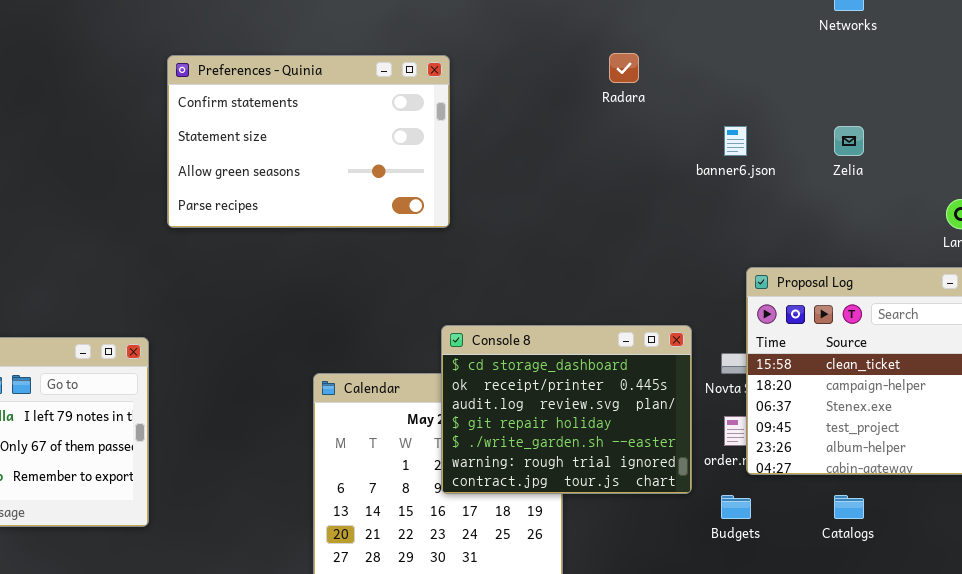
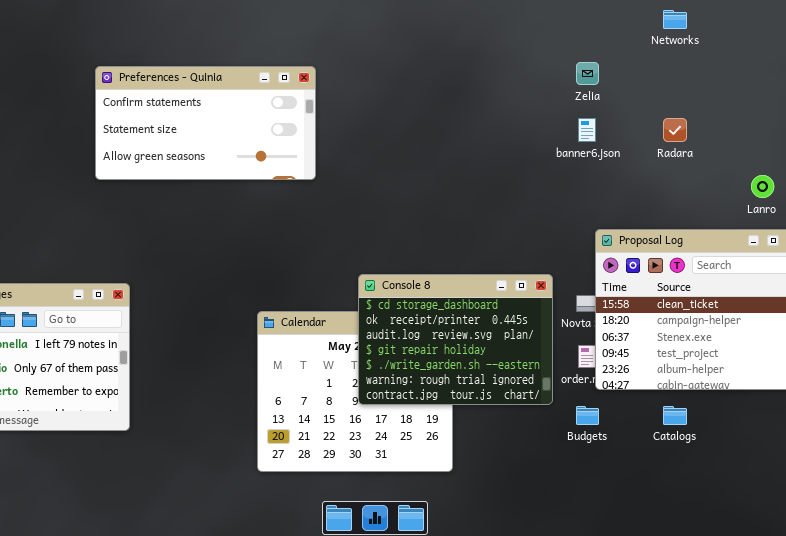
Radara: [609,53,639,83] -> [663,118,687,142], moved
Preferences - Quinia: [167,55,450,228] -> [95,66,316,180], moved, resized
Zelia: [834,126,864,156] -> [576,62,599,85], moved

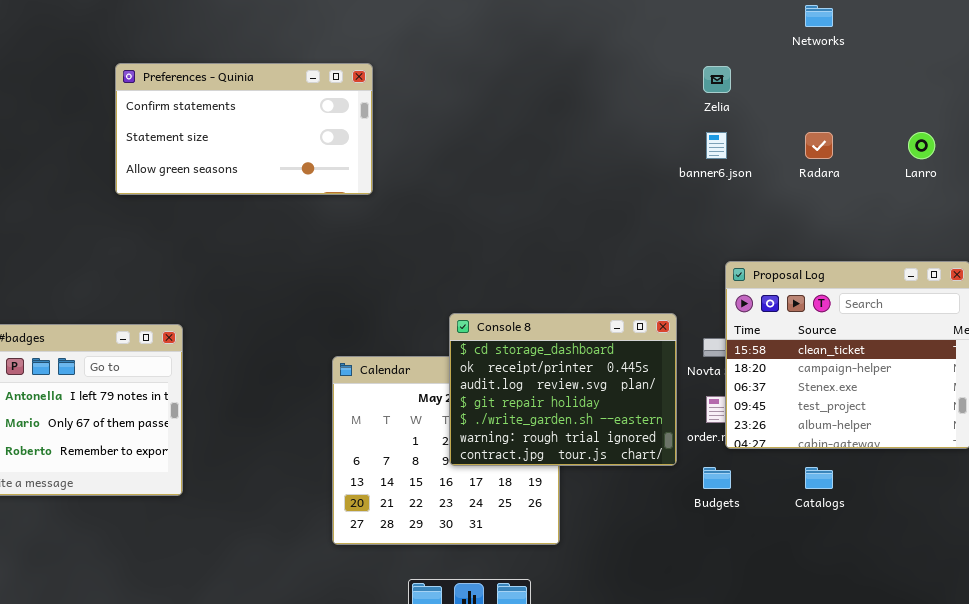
Preferences - Quinia: [95,66,316,180] -> [115,63,373,195], moved
Lanro: [751,175,774,198] -> [908,132,935,159], moved

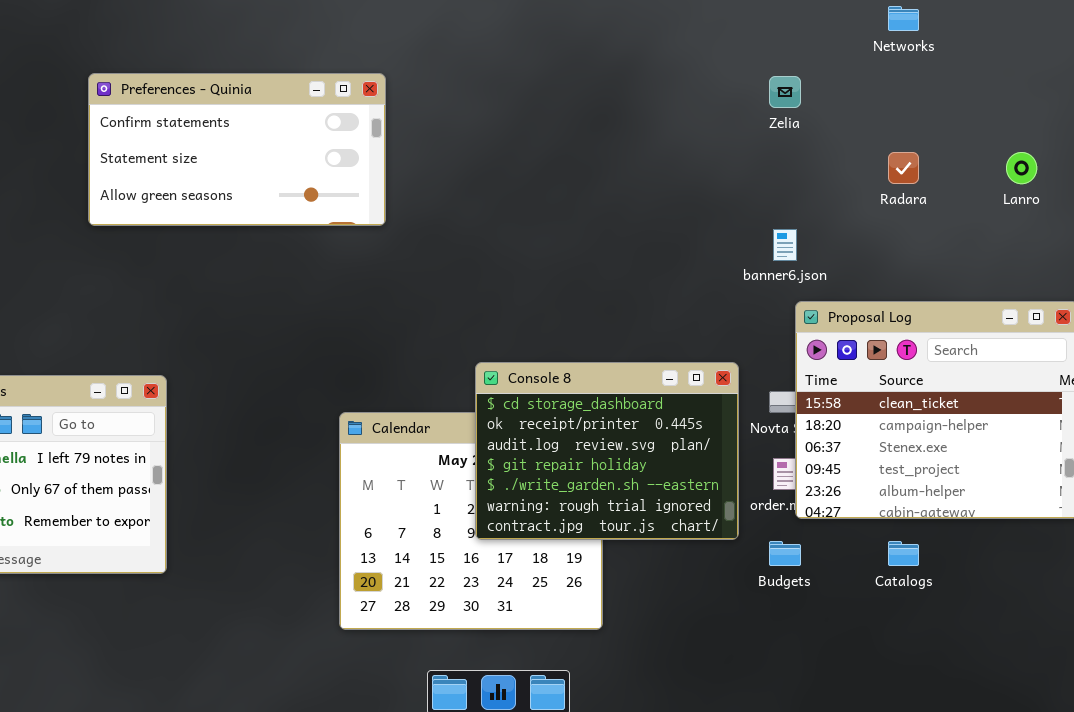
banner6.json: [706,132,727,159] -> [773,229,797,261], moved

